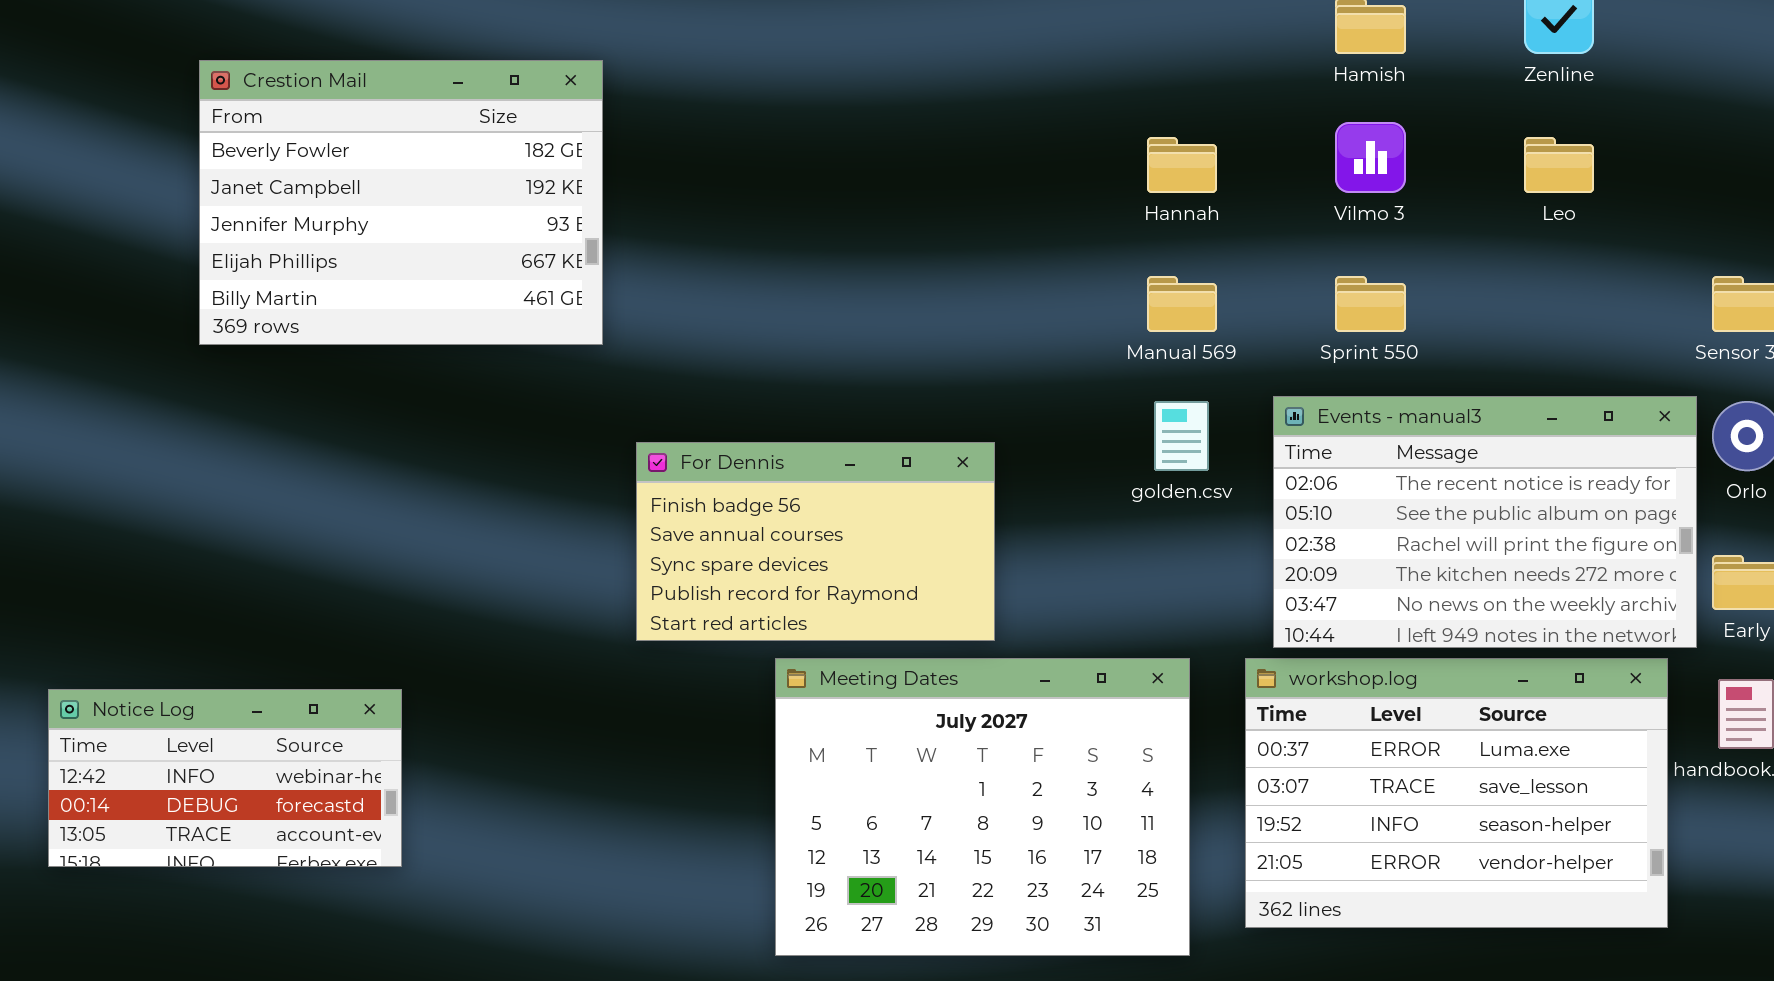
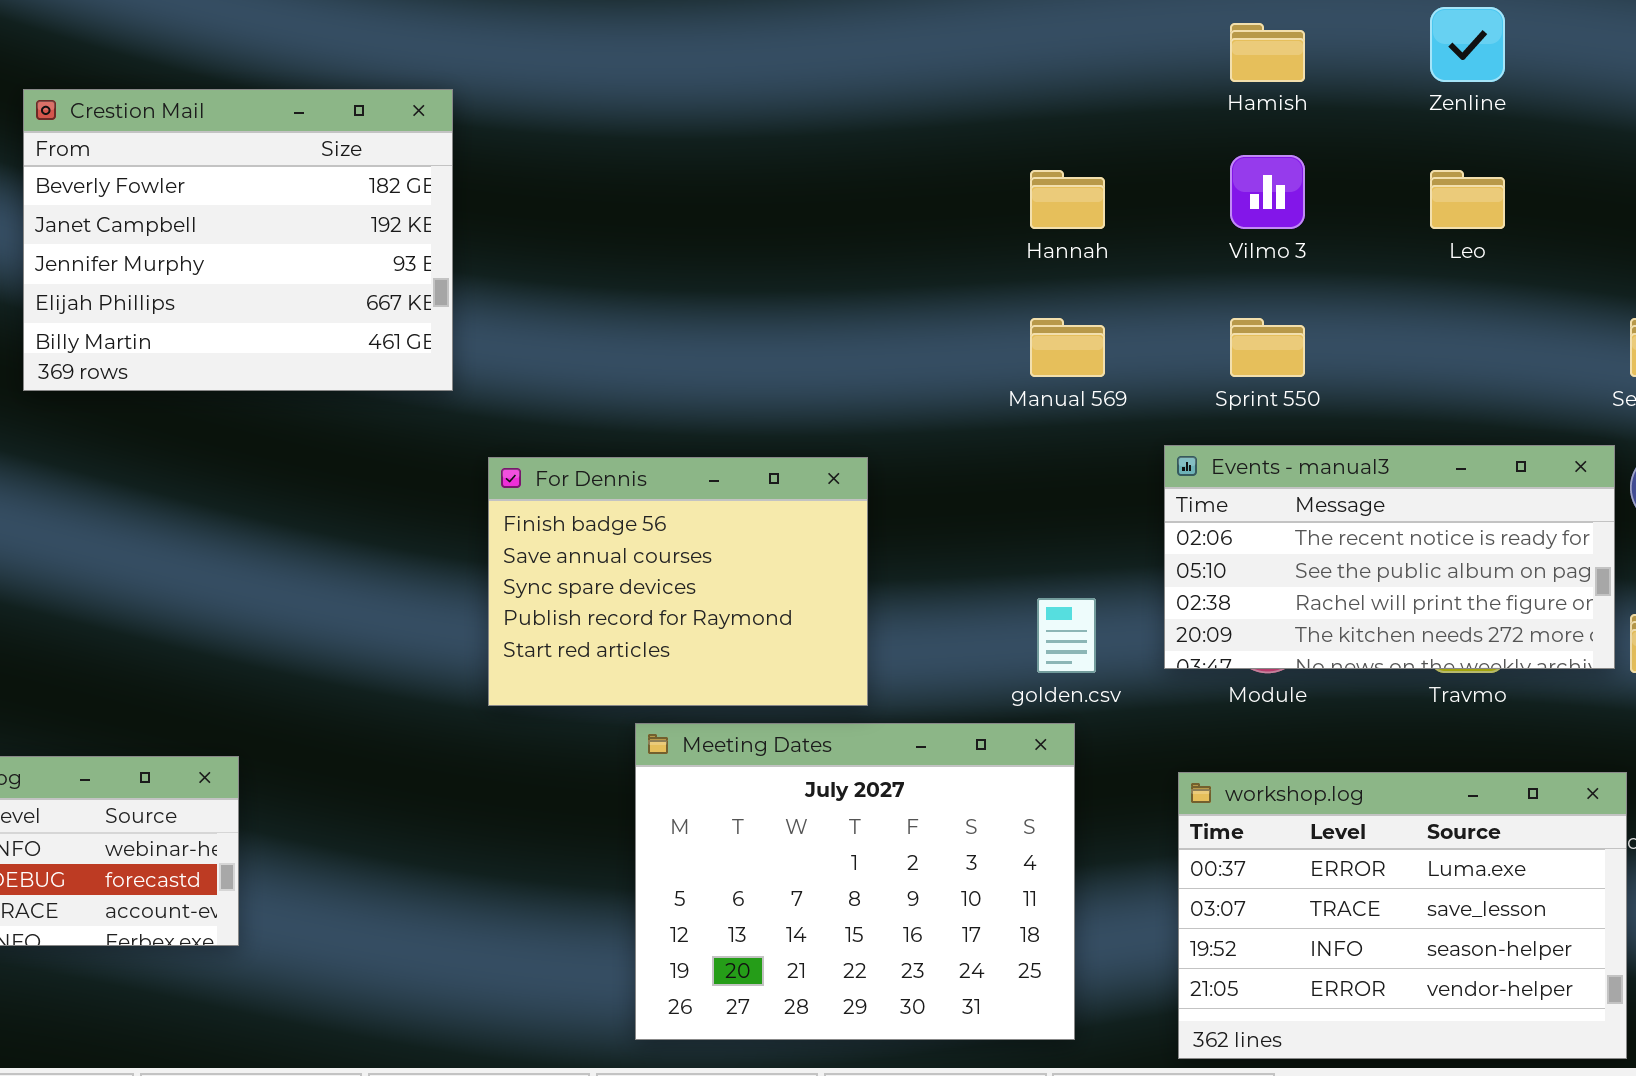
Events - manual3: [1273,396,1697,648] -> [1164,445,1615,669], resized
golden.csv: [1154,401,1209,471] -> [1037,598,1096,673], moved
For Dennis: [636,442,995,641] -> [488,457,868,706], resized
workshop.log: [1245,658,1668,928] -> [1178,772,1627,1059], moved

